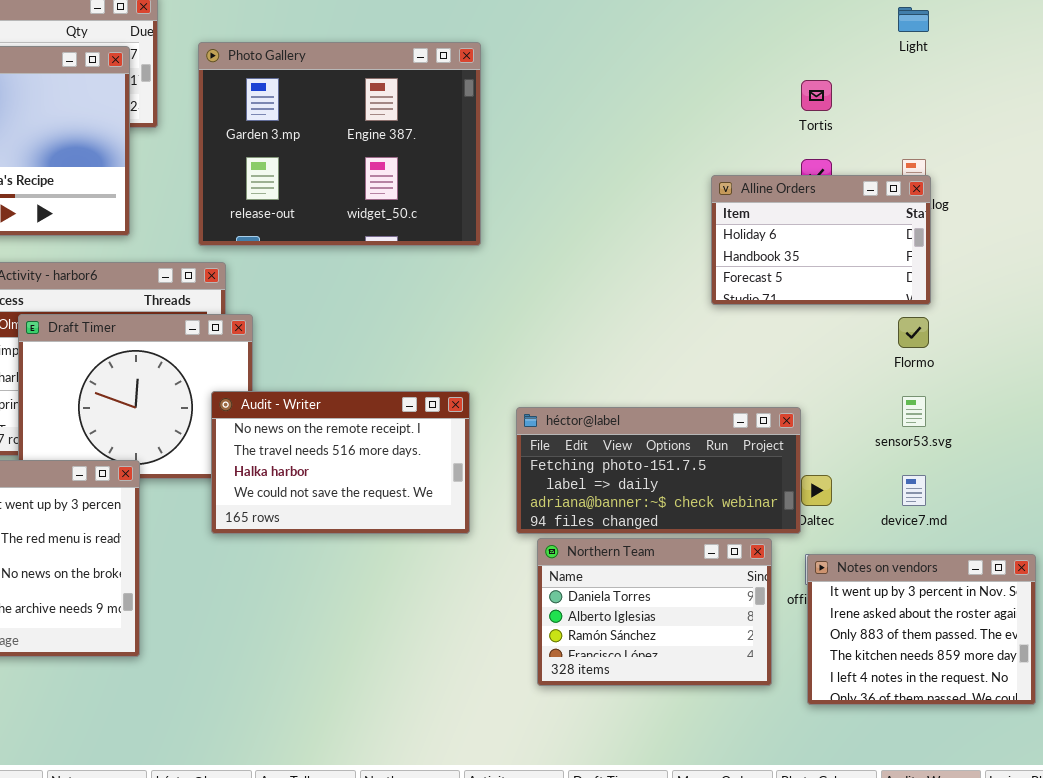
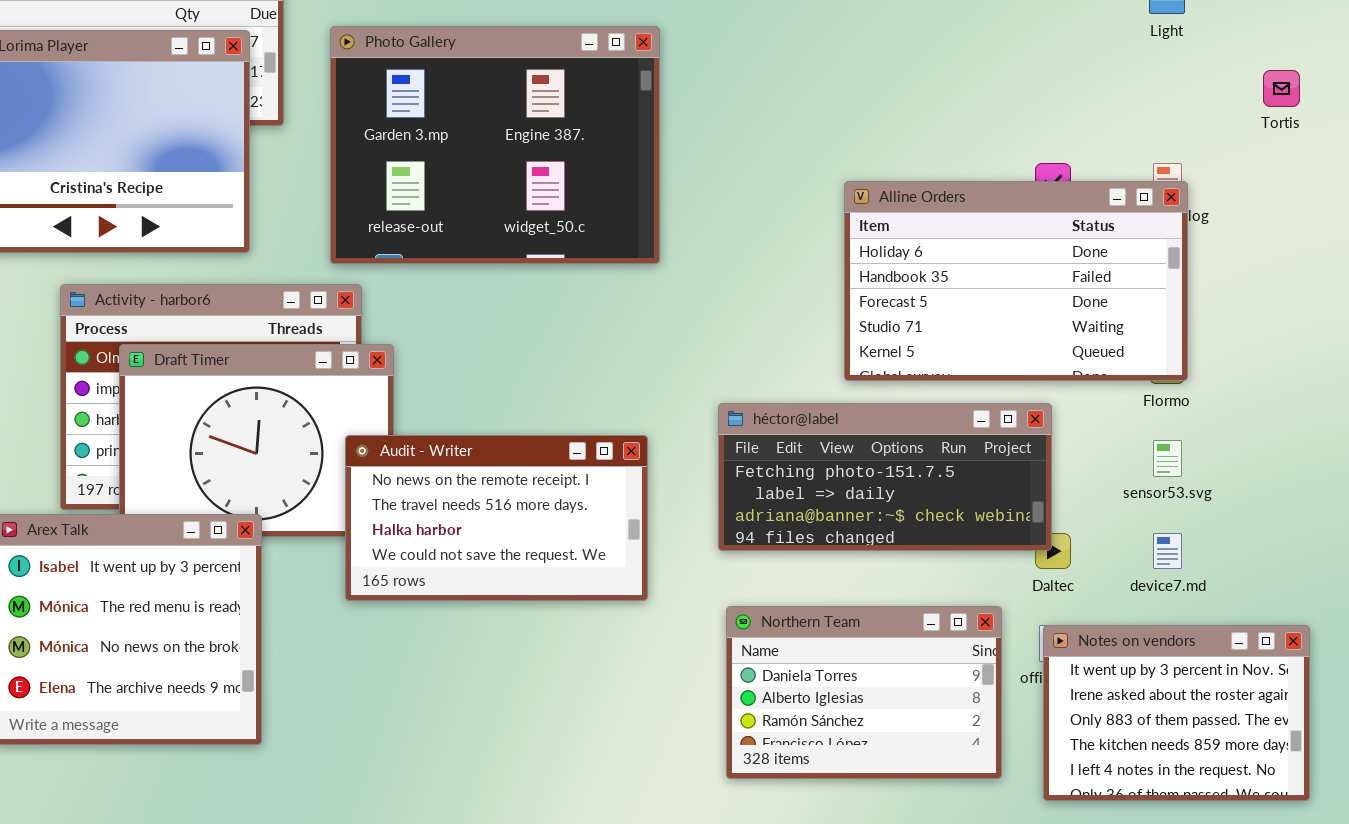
Tortis: [801,80,832,111] -> [1263,70,1300,107], moved
Alline Orders: [711,175,931,305] -> [844,181,1188,381], resized
héctor@label: [516,407,801,534] -> [718,403,1052,551], moved

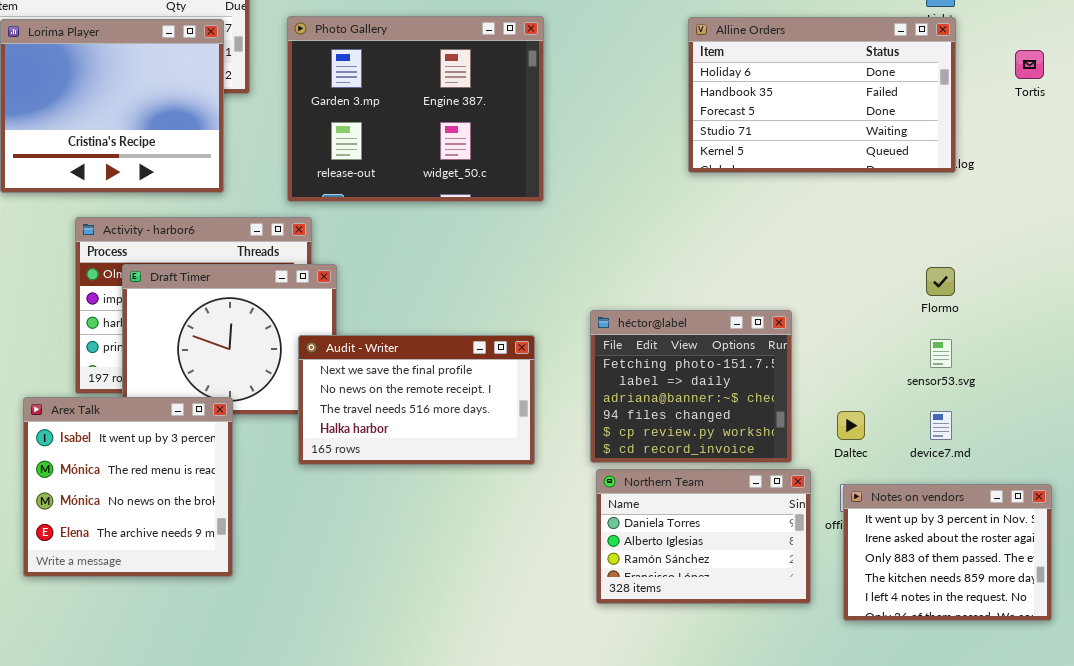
Alline Orders: [844,181,1188,381] -> [688,17,956,173], moved
héctor@label: [718,403,1052,551] -> [590,310,792,463], resized
Audit - Writer: [345,435,648,601] -> [298,335,535,465], scrolled up 1 row

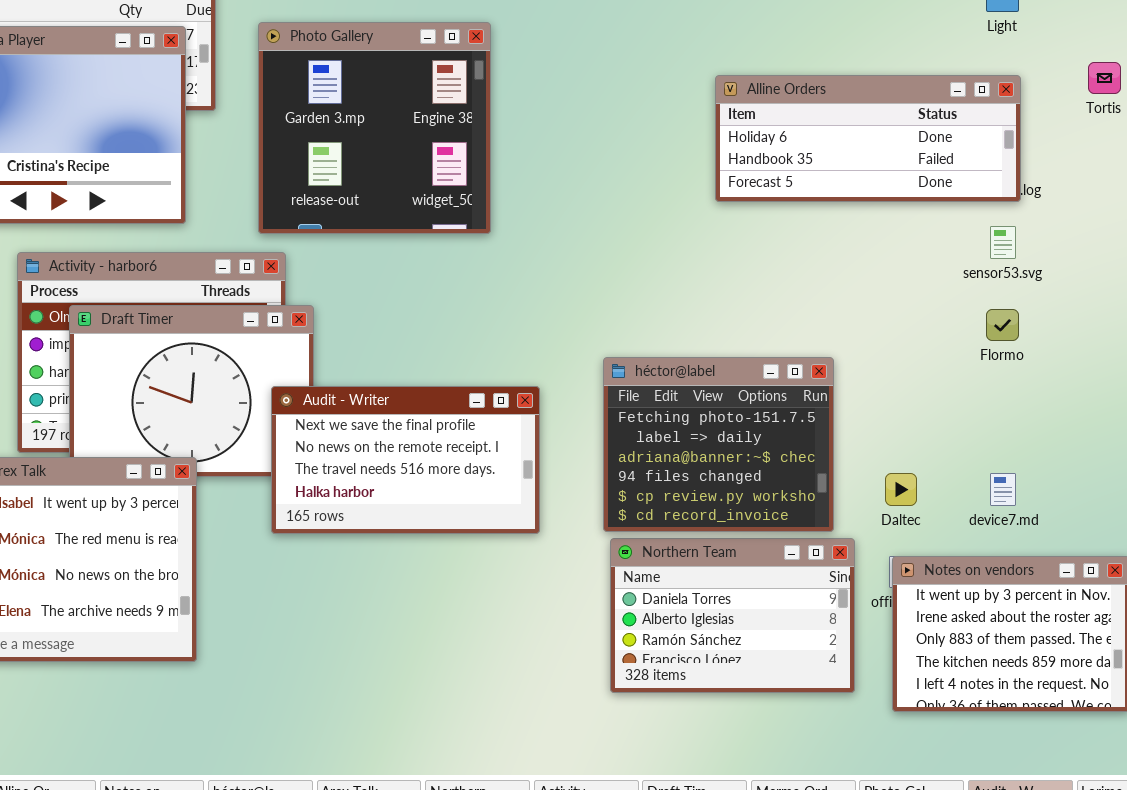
Photo Gallery: [287,16,544,202] -> [258,22,491,234], resized
Alline Orders: [688,17,956,173] -> [715,75,1021,202], resized
sensor53.svg: [930,339,952,368] -> [990,226,1016,259], moved

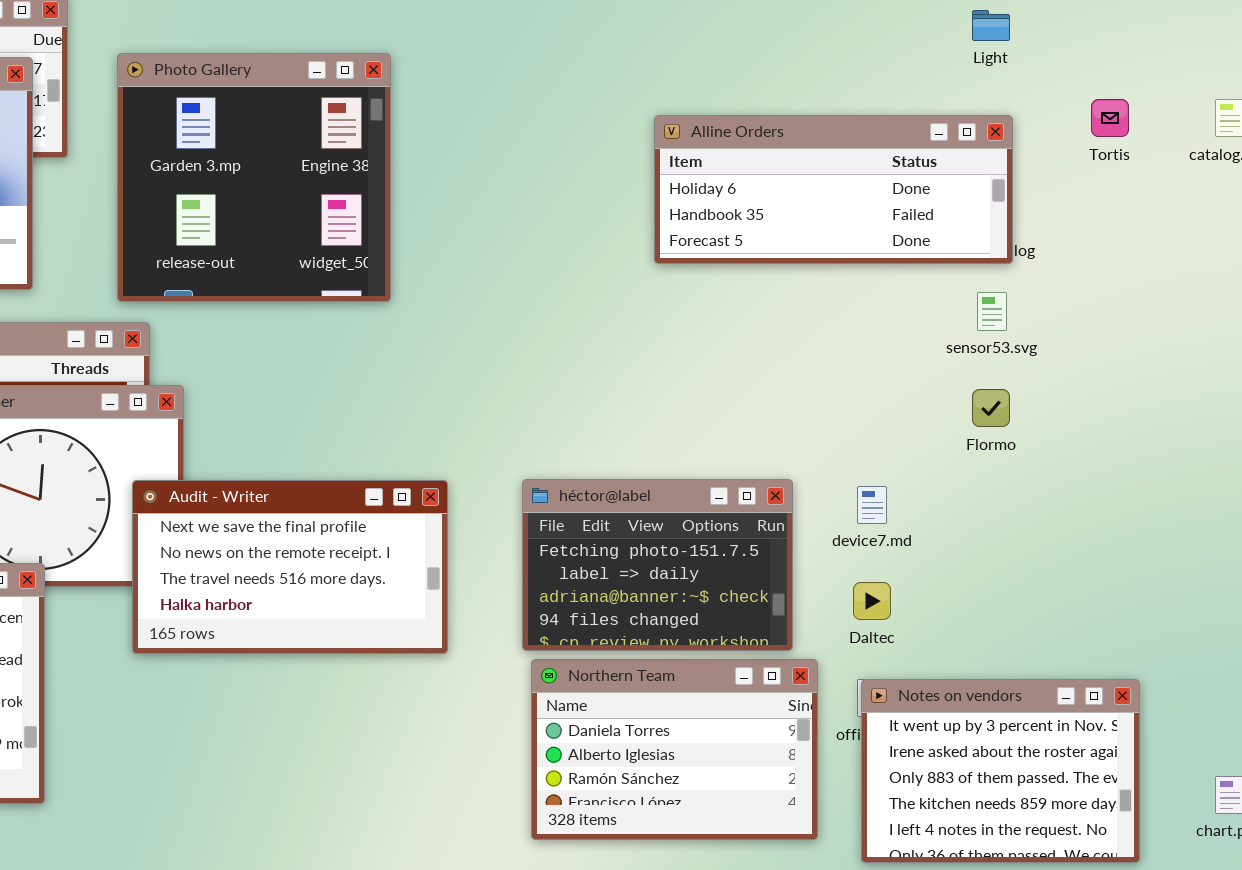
héctor@label: [603,357,834,532] -> [522,479,793,651], resized
device7.md: [990,473,1016,506] -> [857,486,887,524], moved

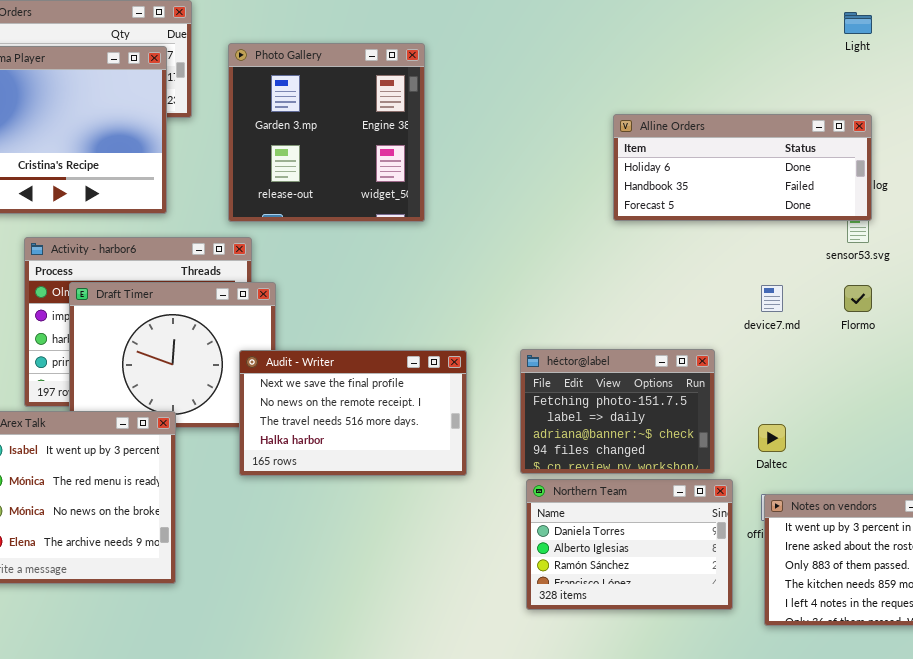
Alline Orders: [654,115,1013,264] -> [613,114,872,221], moved
device7.md: [857,486,887,524] -> [761,285,783,312], moved

